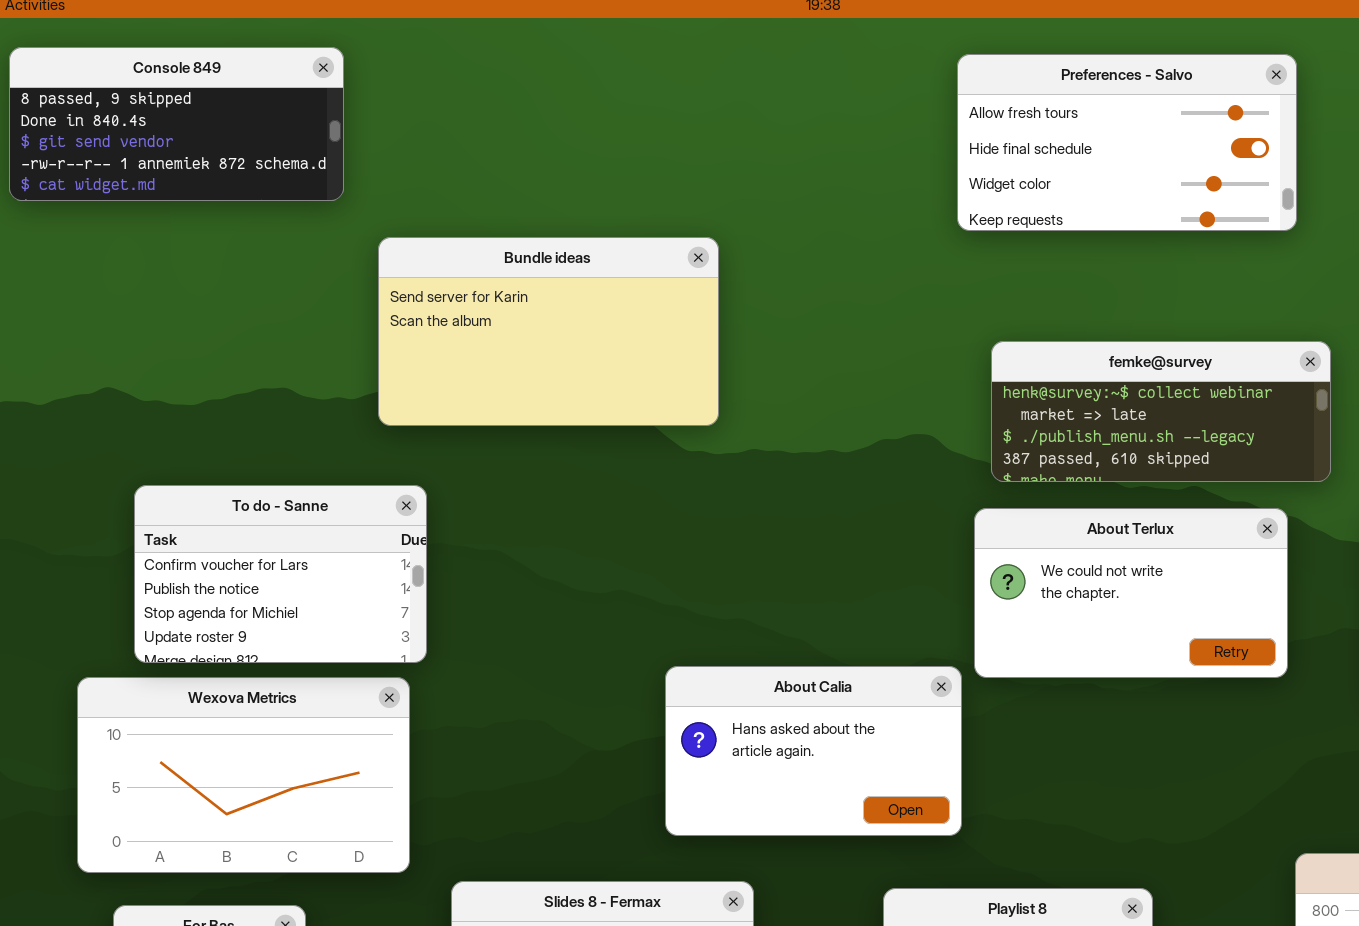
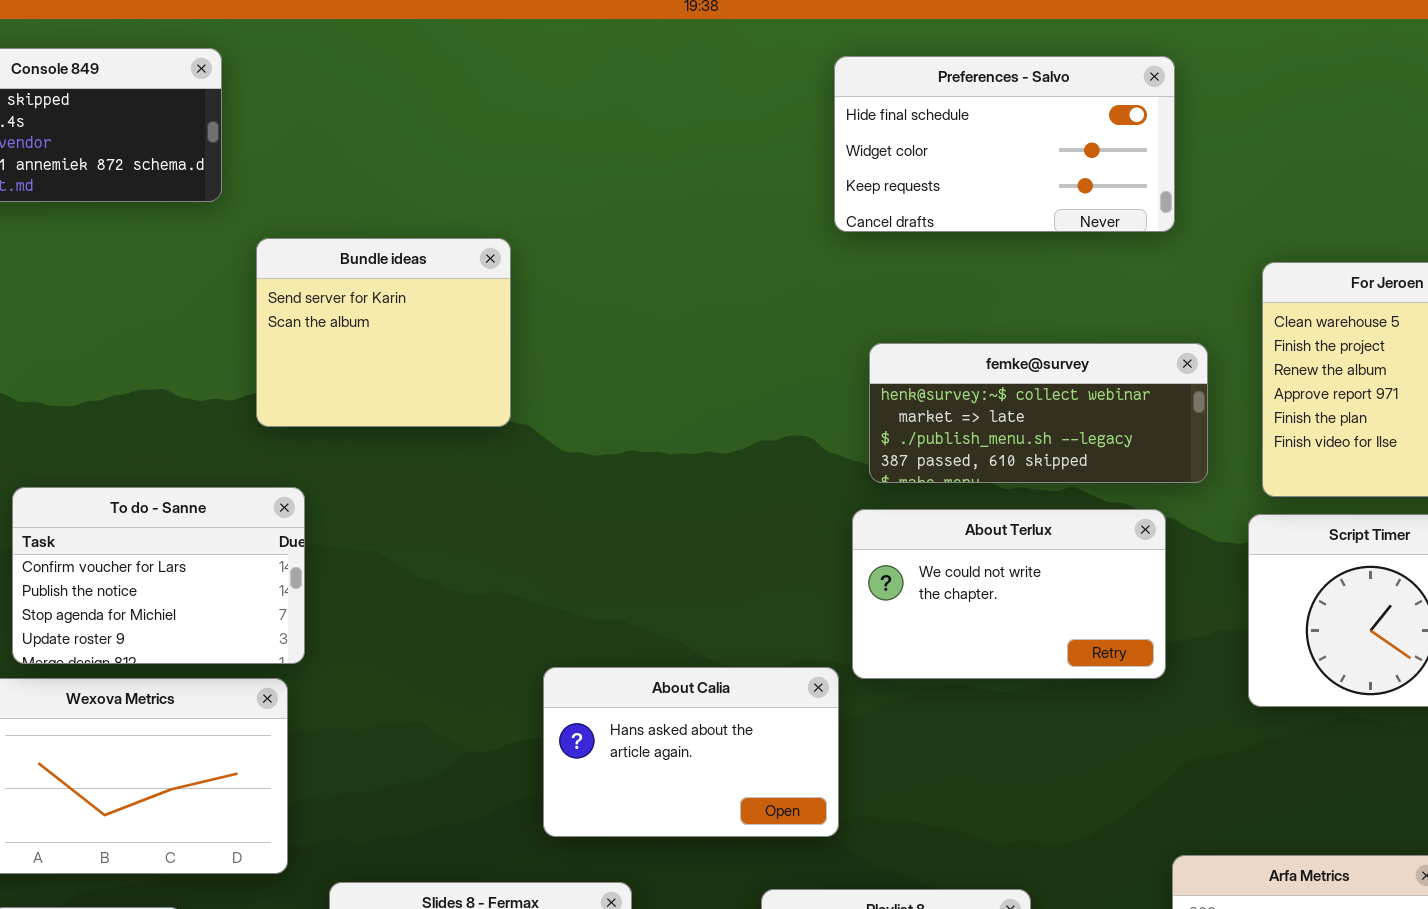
Preferences - Salvo: [957,54,1297,231] -> [834,56,1175,232], scrolled down 1 row
Bundle ideas: [378,237,719,426] -> [256,238,511,427], resized

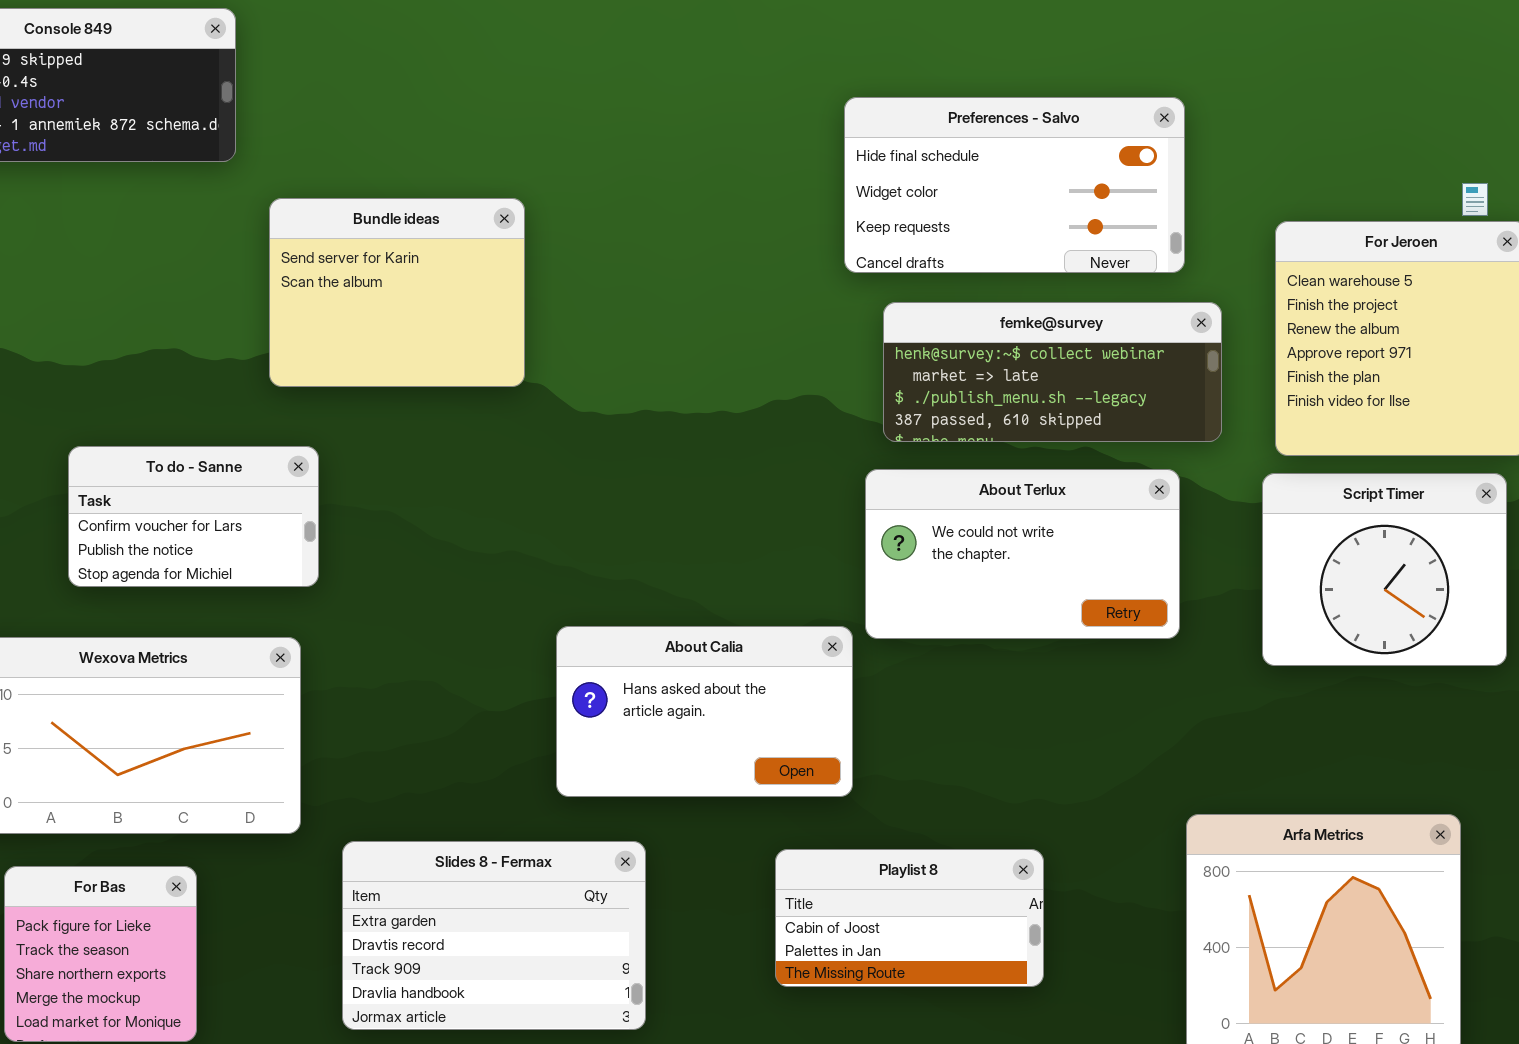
Preferences - Salvo: [834,56,1175,232] -> [844,97,1185,273], moved
To do - Sanne: [12,487,305,664] -> [68,446,319,587], resized

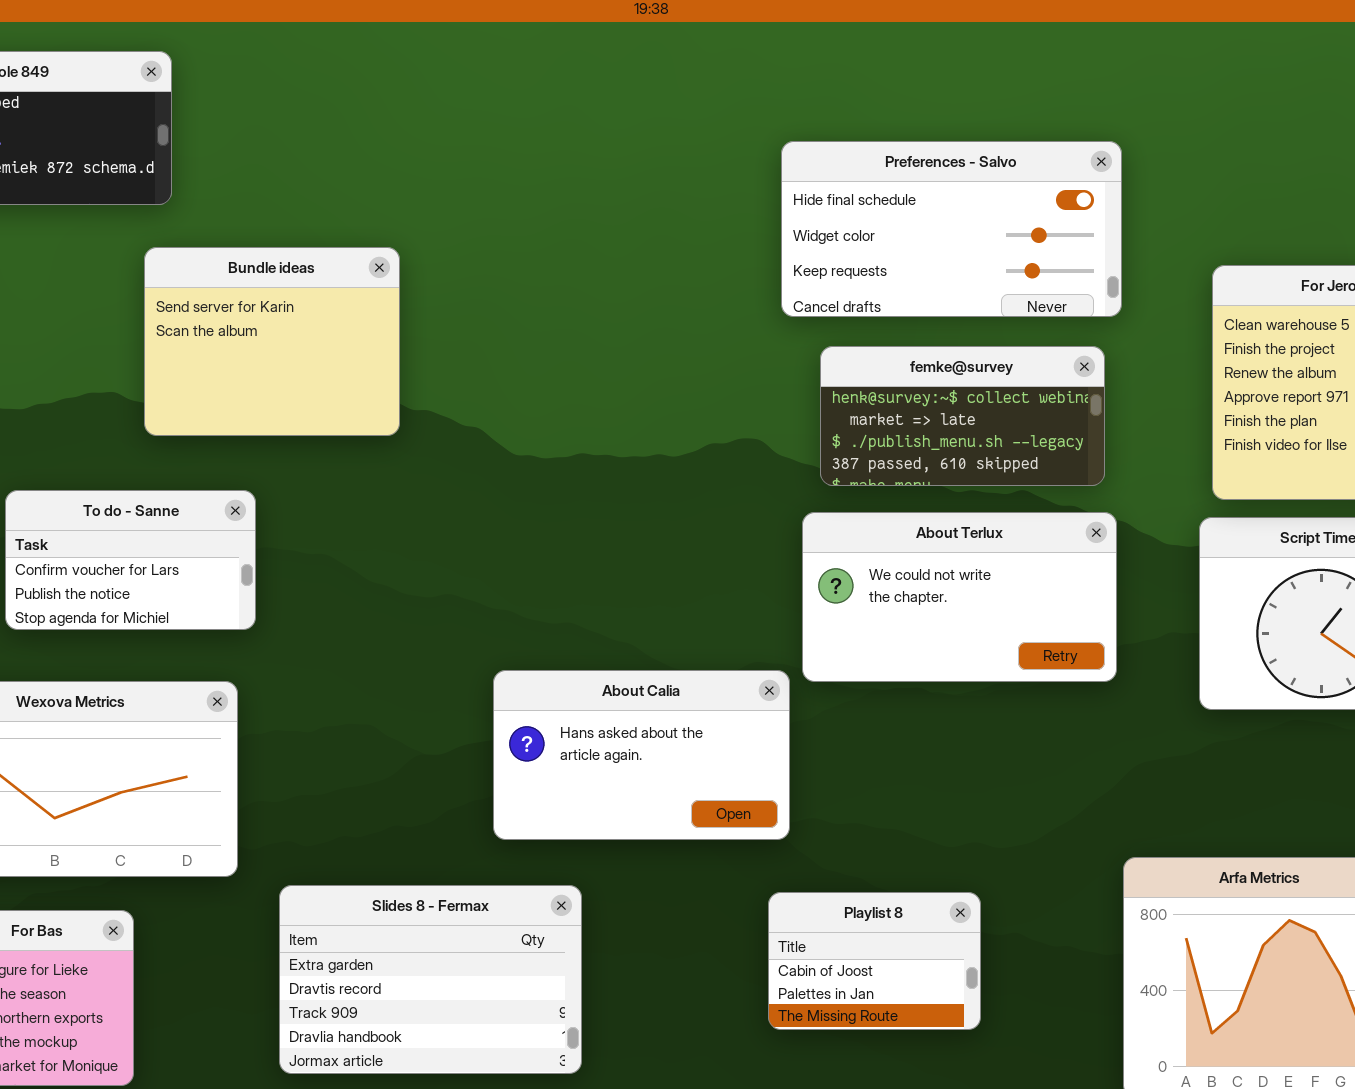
Bundle ideas: [269,198,525,387] -> [144,247,400,436], moved
femke@survey: [883,302,1222,442] -> [820,346,1105,486], resized
Playlist 8: [775,849,1044,987] -> [768,892,981,1030], resized

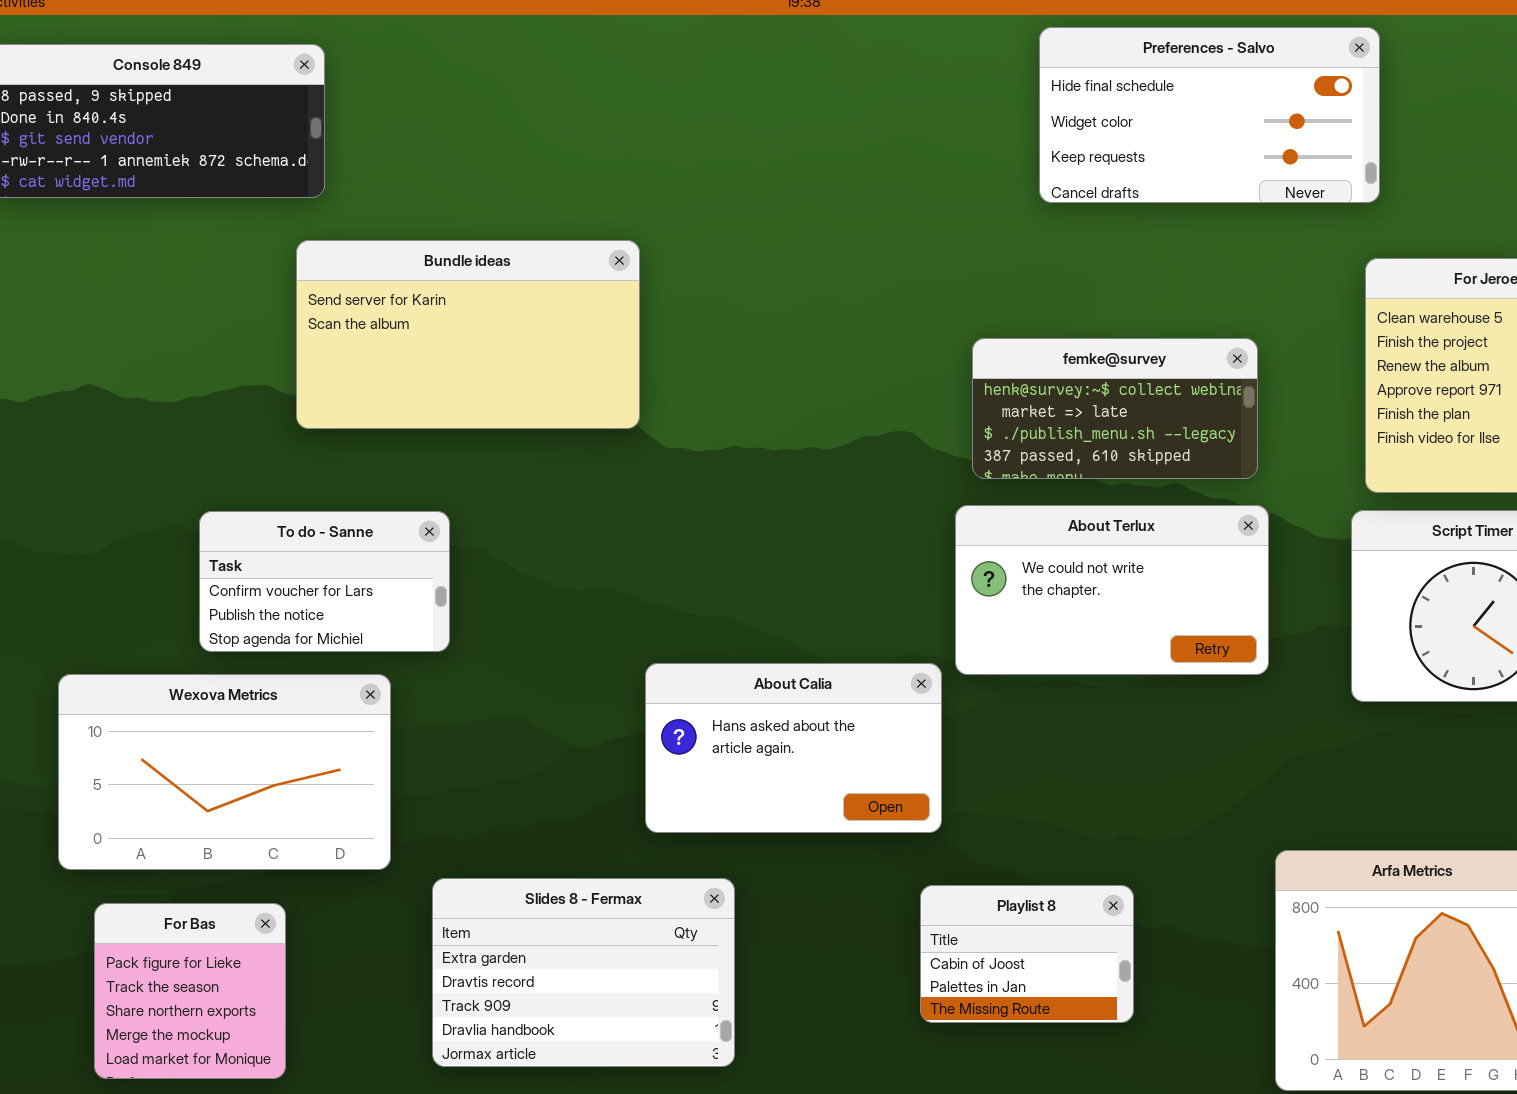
Preferences - Salvo: [781,141,1122,317] -> [1039,27,1380,203], moved
Bundle ideas: [144,247,400,436] -> [296,240,640,429], resized
To do - Sanne: [5,490,256,630] -> [199,511,450,652], moved

